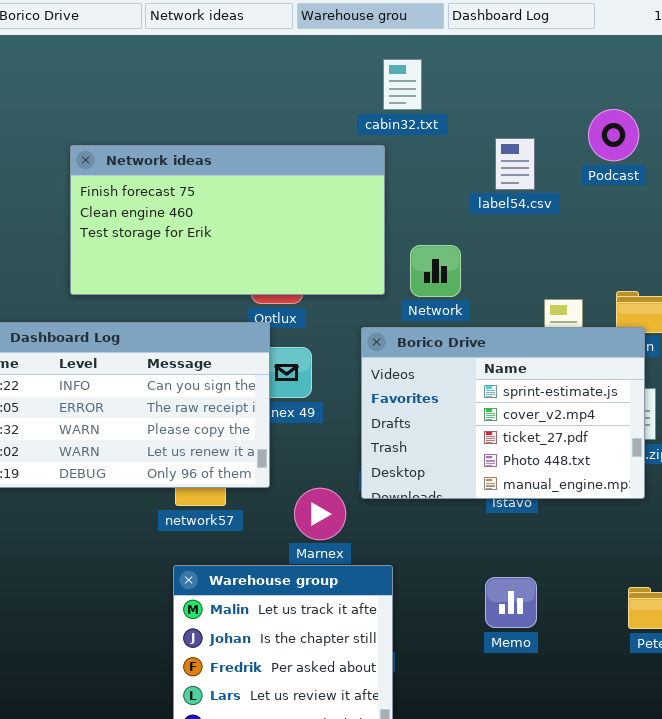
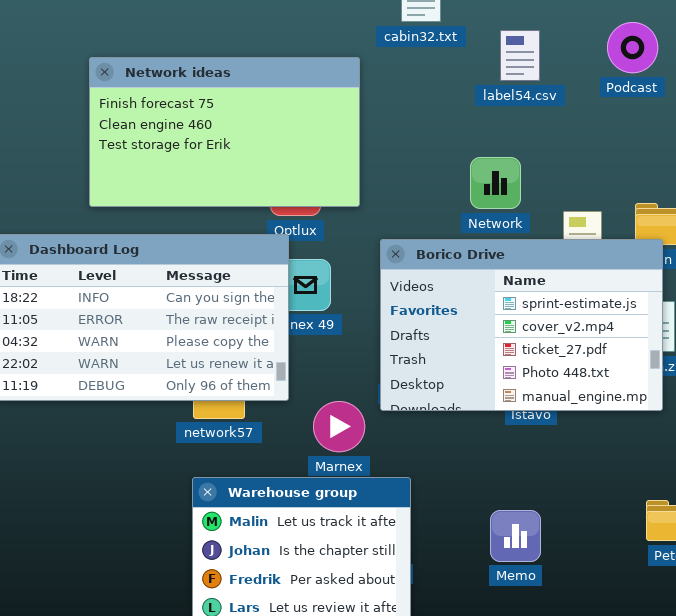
label54.csv: [495,138,535,190] -> [500,30,540,81], moved
Network ideas: [70,145,385,295] -> [89,57,360,207], resized
Network: [410,245,461,297] -> [470,157,521,209], moved
Memo: [485,577,537,628] -> [490,510,541,562], moved

